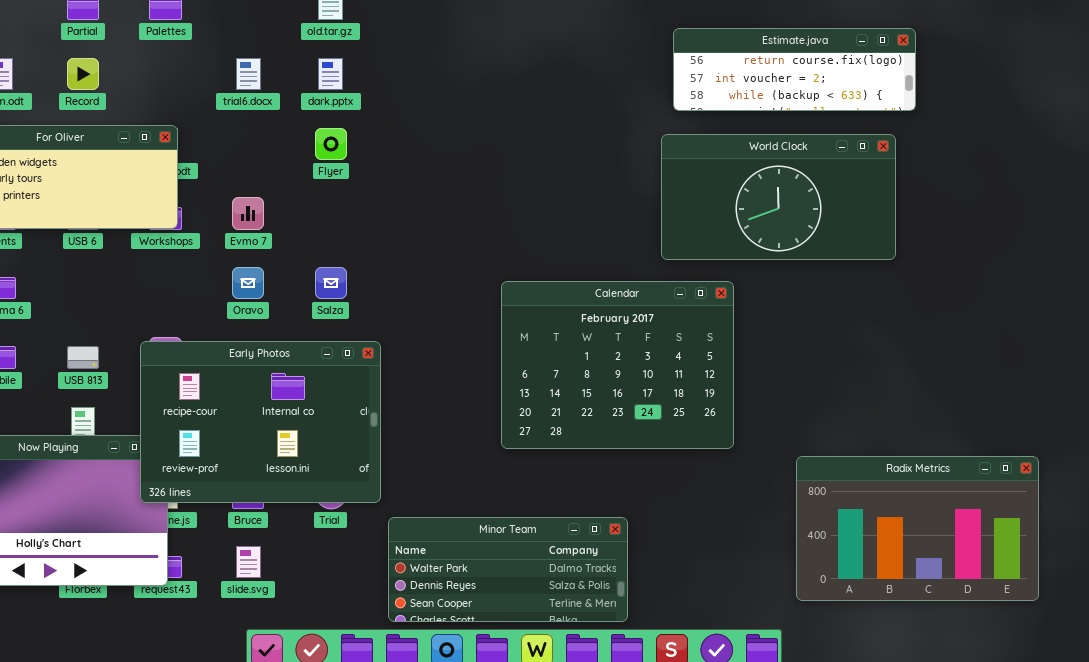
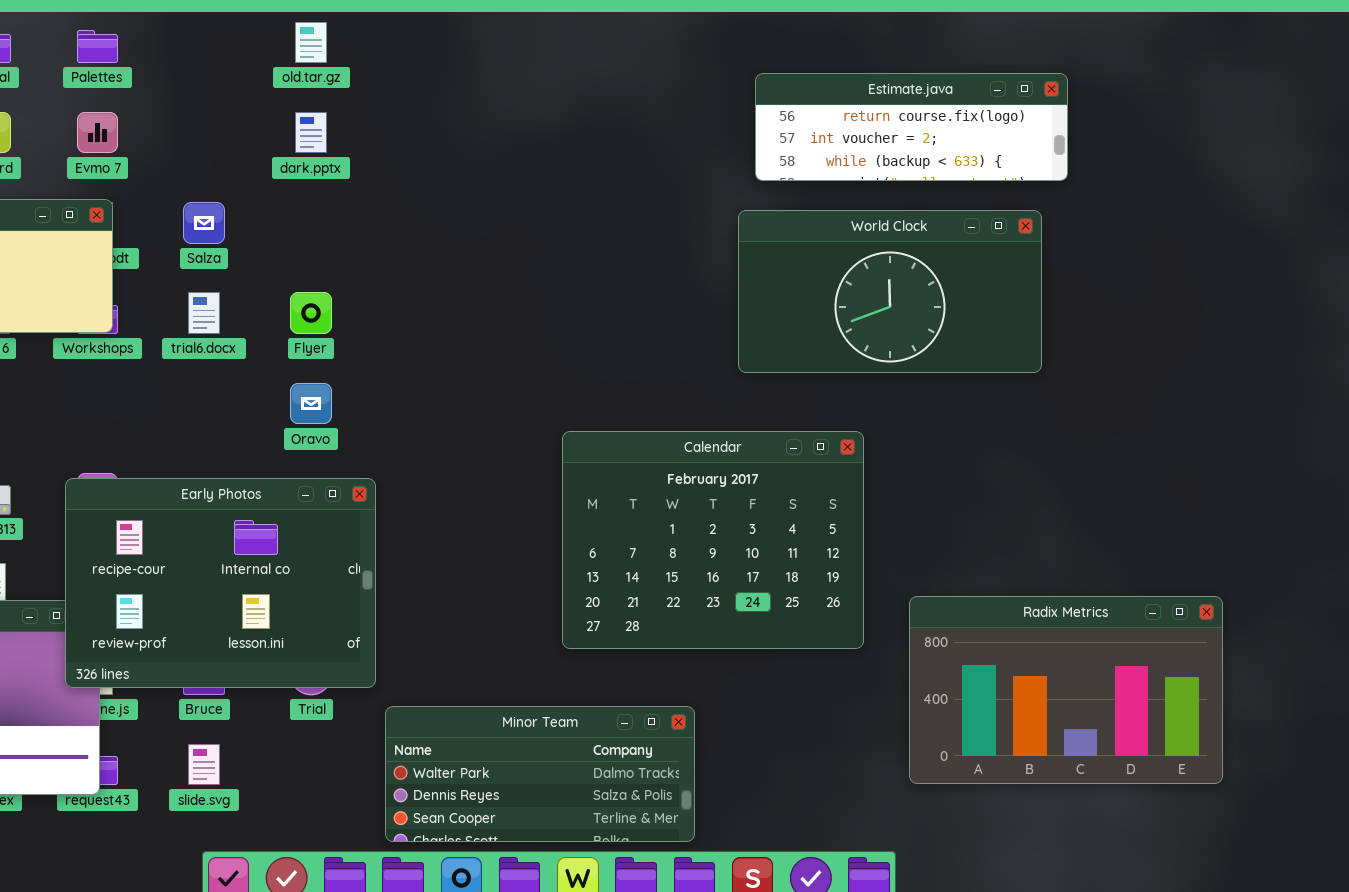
trial6.docx: [236,58,261,90] -> [188,292,220,334], moved
Flyer: [315,128,347,160] -> [290,292,332,334], moved
Evmo 7: [232,197,264,230] -> [77,112,118,153], moved
Oravo: [232,267,264,299] -> [290,383,332,424], moved
Salza: [315,267,347,299] -> [183,202,225,244], moved
Calendar: [501,281,734,449] -> [562,431,864,649], moved
Radix Metrics: [796,456,1039,601] -> [909,596,1223,784], moved

